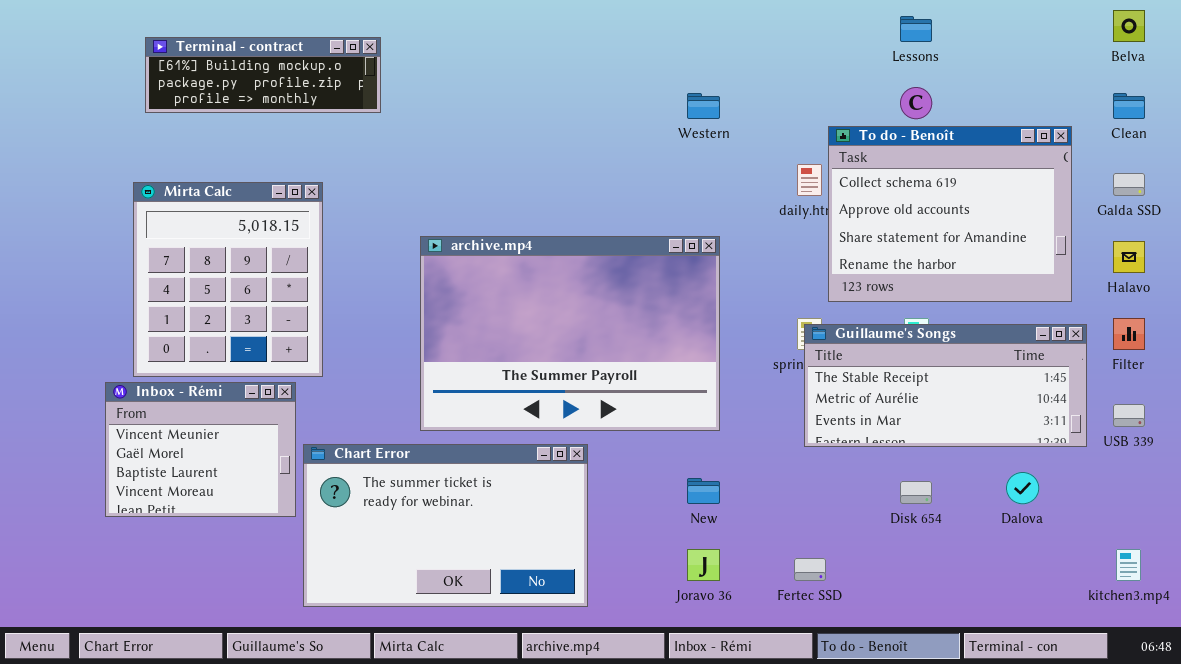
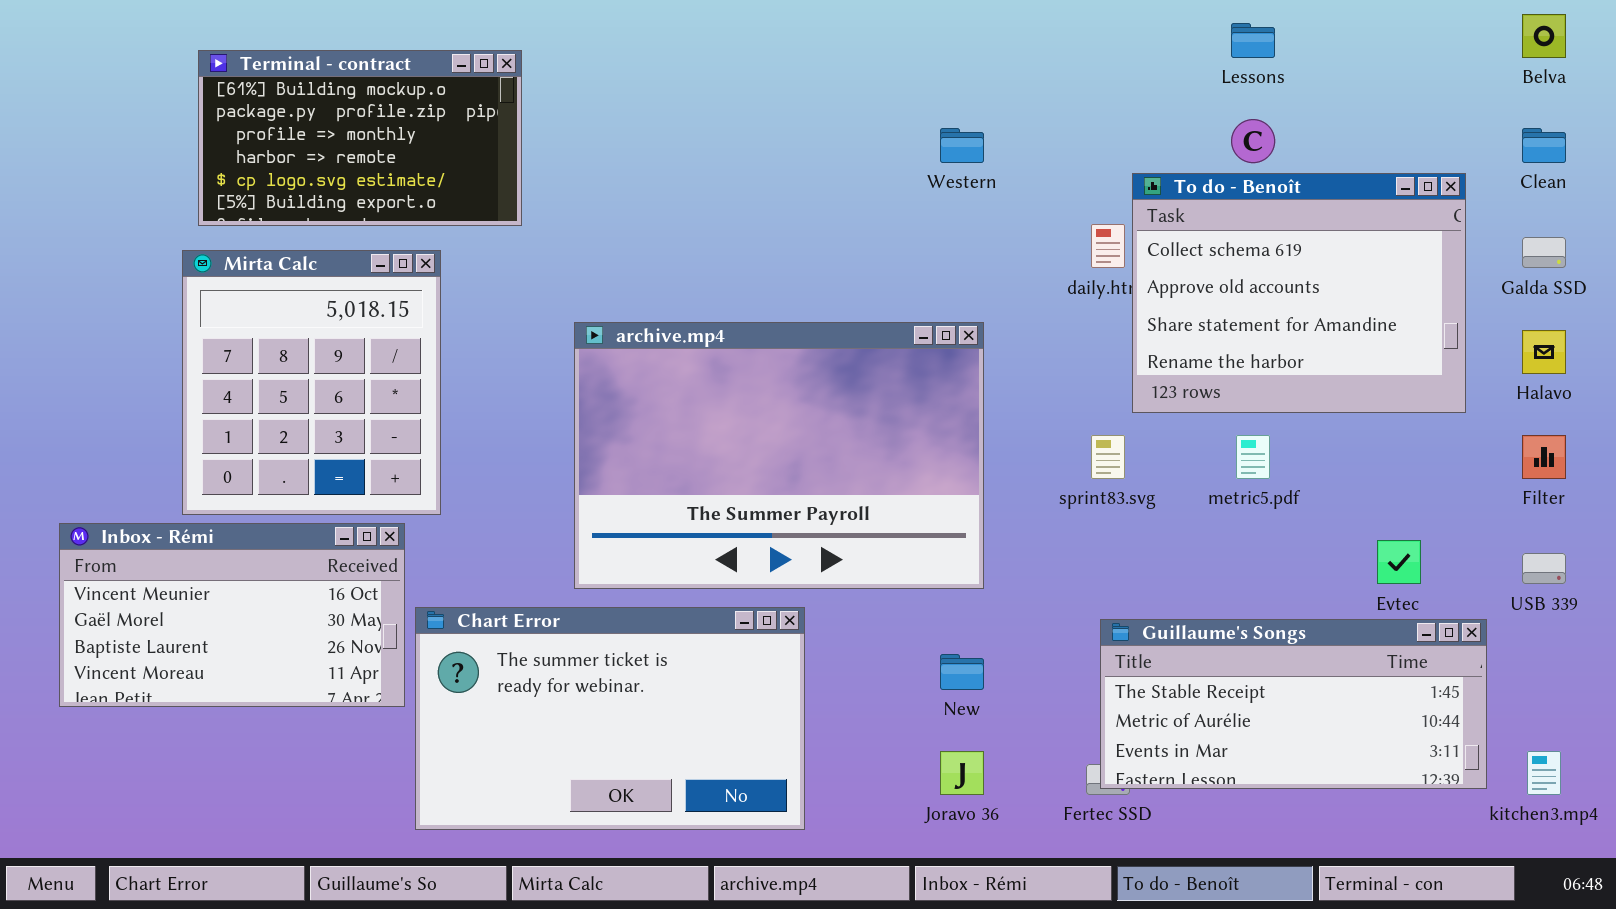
Terminal - contract: [145,37,381,113] -> [198,50,522,226], resized
Guillaume's Songs: [804,324,1087,447] -> [1100,619,1487,789], moved
Inbox - Rémi: [105,382,296,517] -> [59,523,405,707], resized

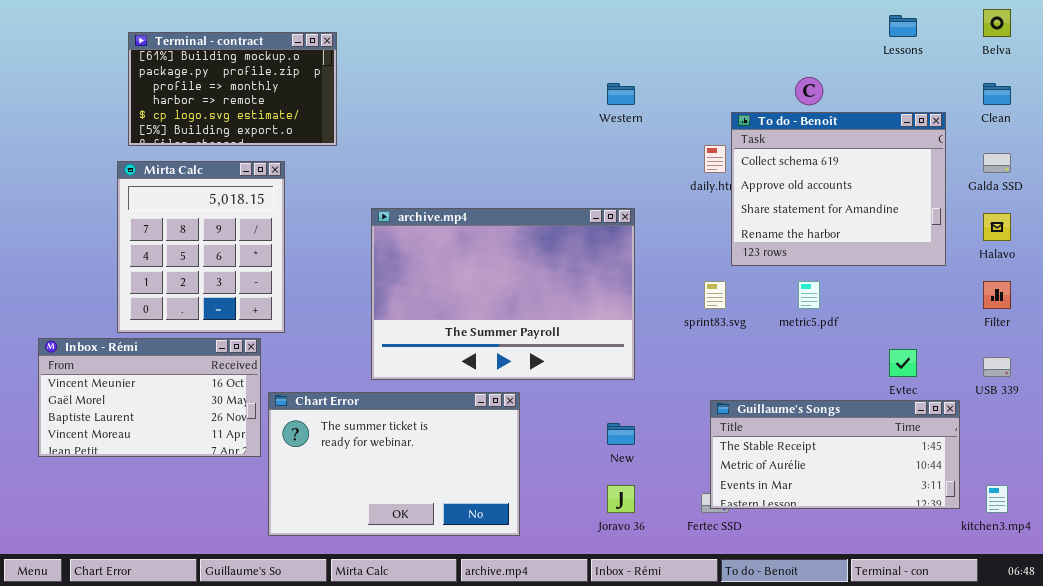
Lessons: [1231,23,1275,58] -> [889,15,917,37], moved

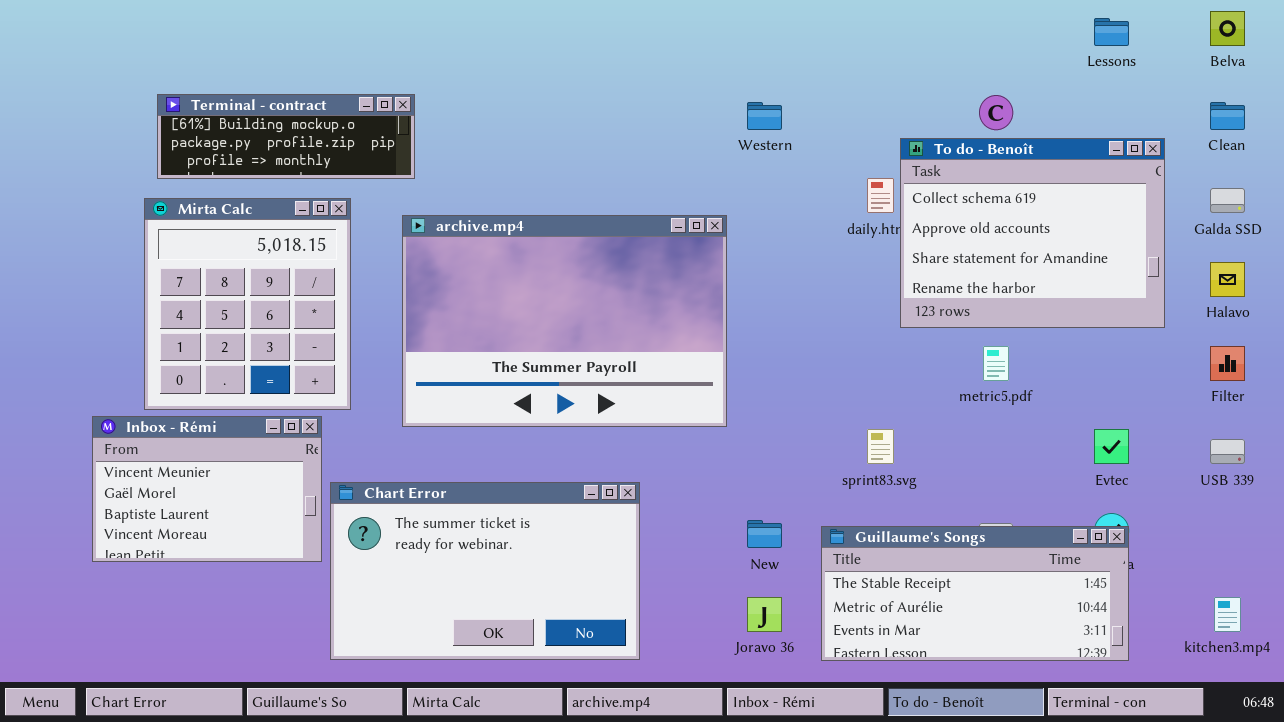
Terminal - contract: [128,32,337,146] -> [157,94,415,179], resized
archive.mp4: [371,208,635,380] -> [402,215,727,427], moved
sprint83.svg: [704,281,726,309] -> [867,429,894,464], moved
Inbox - Rémi: [38,338,261,457] -> [92,416,322,562], resized
Guillaume's Songs: [710,400,960,509] -> [821,526,1129,661], moved

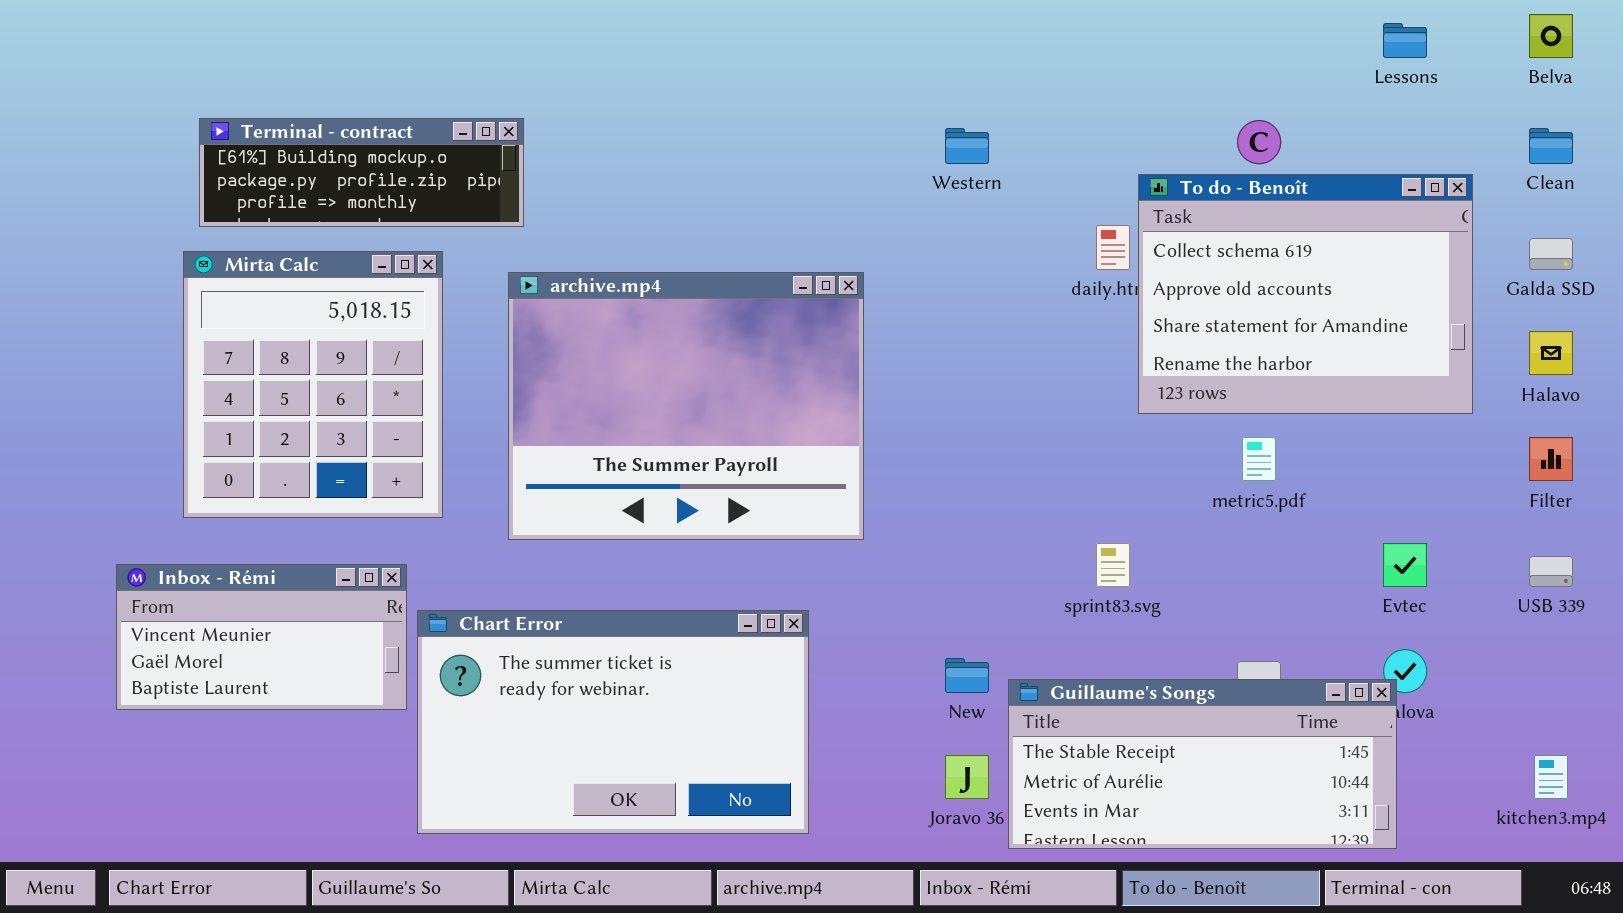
archive.mp4: [402,215,727,427] -> [508,272,864,540], resized
Inbox - Rémi: [92,416,322,562] -> [116,564,407,710], resized
Guillaume's Songs: [821,526,1129,661] -> [1008,679,1397,849], moved

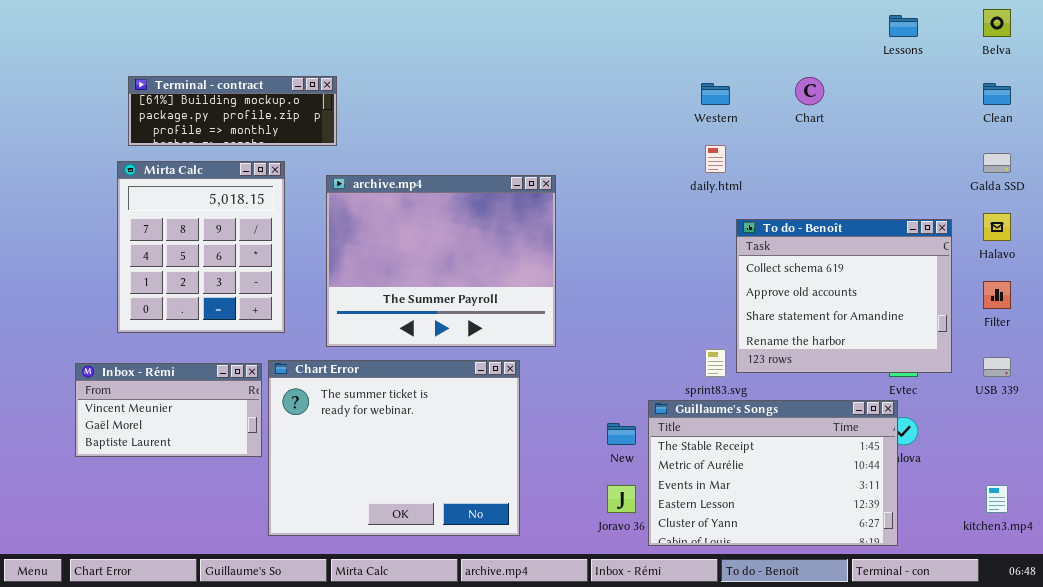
Western: [945,128,989,164] -> [701,83,730,105], moved
To do - Benoît: [1138,174,1473,414] -> [736,219,952,373], moved
Chart Error: [417,610,809,834] -> [268,360,520,536], resized
Guillaume's Songs: [1008,679,1397,849] -> [648,400,898,546], resized

